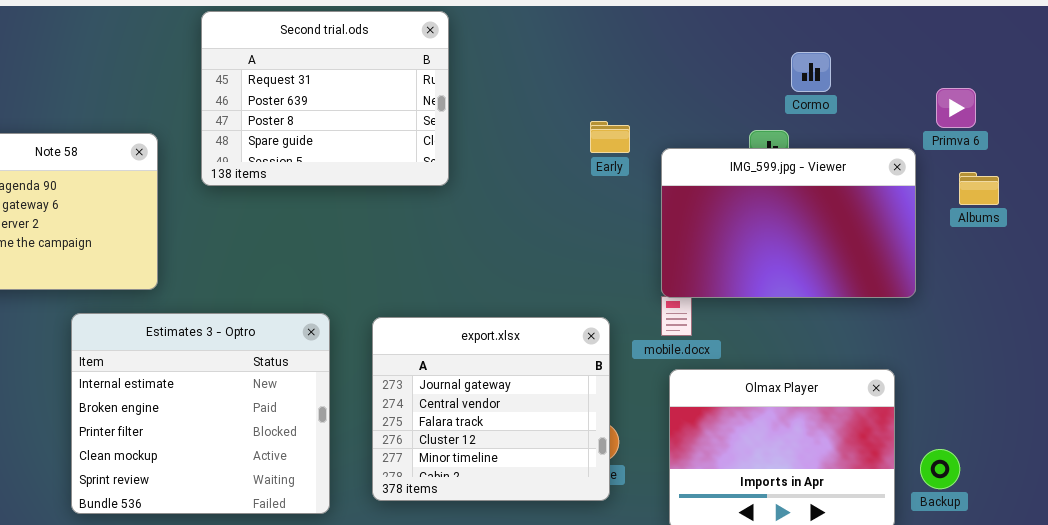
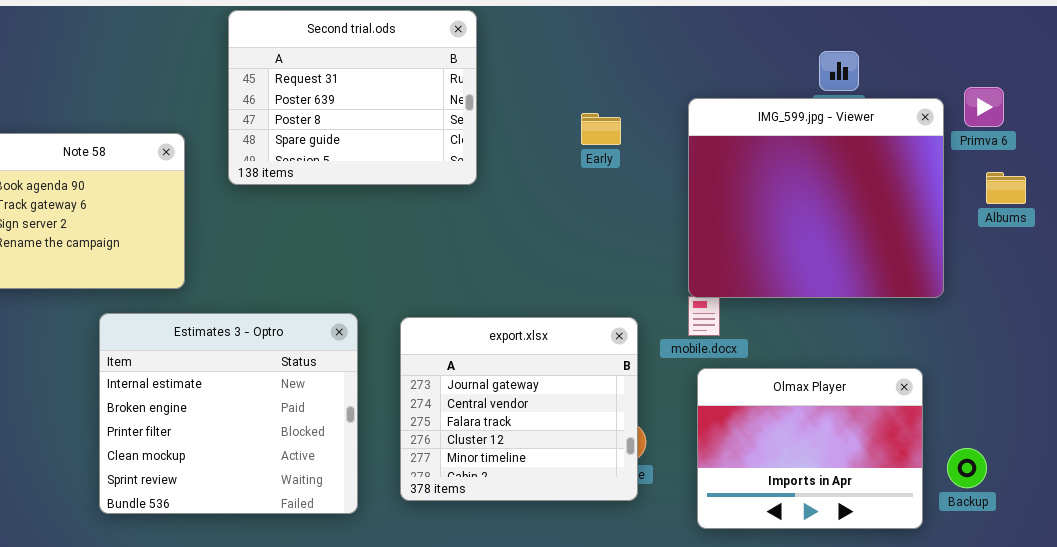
Early: [590,121,630,153] -> [581,113,621,145], moved
IMG_599.jpg - Viewer: [661,148,916,298] -> [688,98,944,298], resized

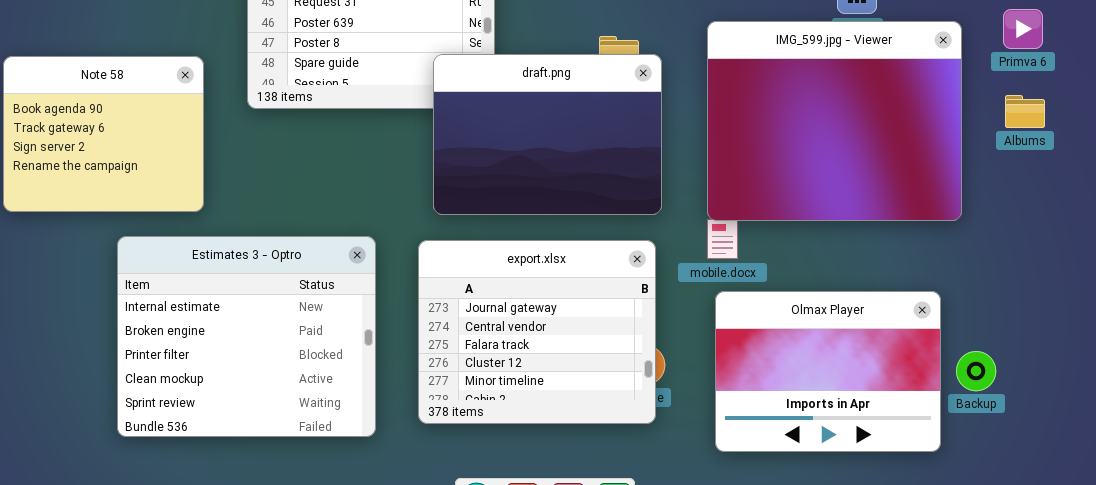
Primva 6: [964,87,1004,127] -> [1003,9,1043,49], moved
draft.png: none -> [433,54,662,215], opened
Backup: [947,448,987,488] -> [956,351,996,391], moved

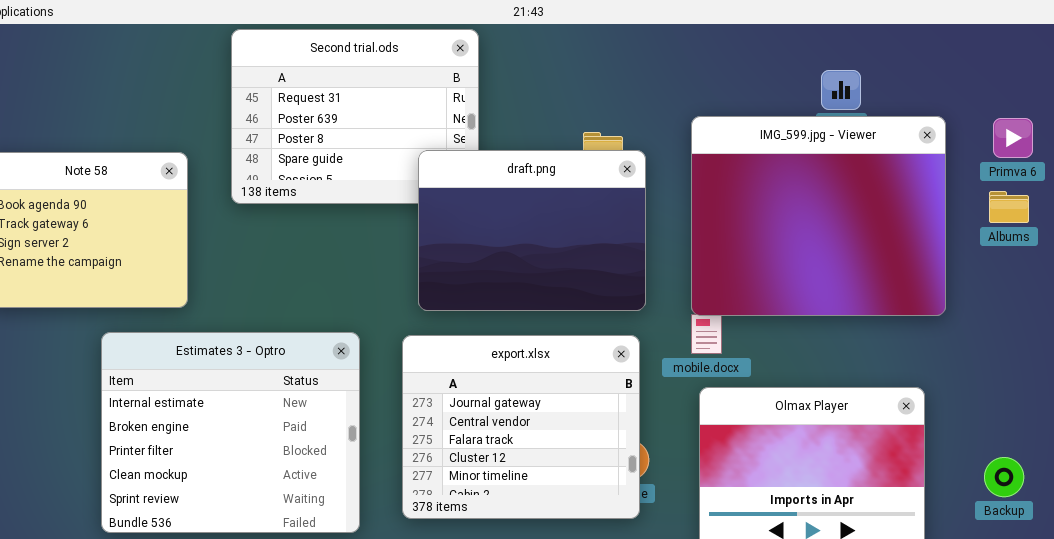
Primva 6: [1003,9,1043,49] -> [993,118,1033,158], moved
Backup: [956,351,996,391] -> [984,457,1024,497], moved

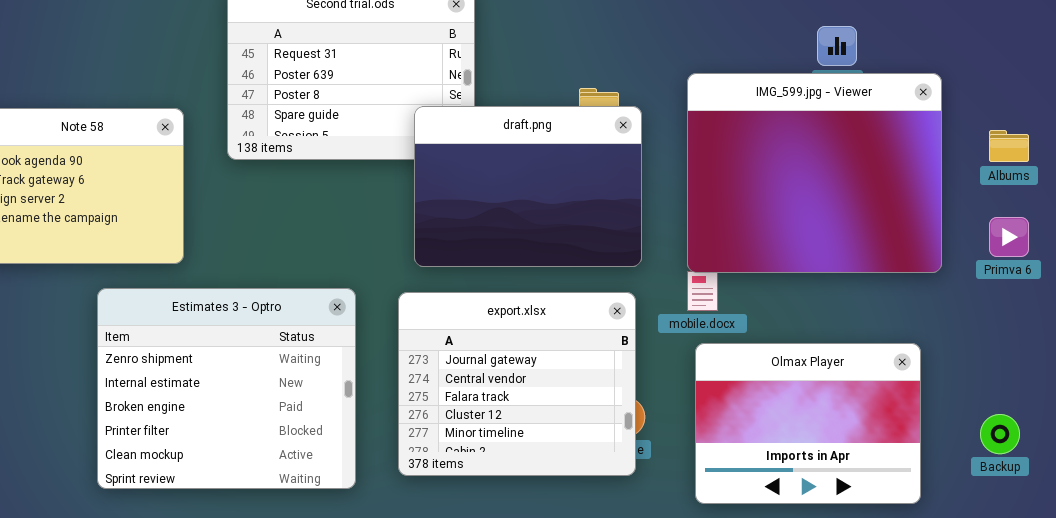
Primva 6: [993,118,1033,158] -> [989,217,1029,257], moved
Albums: [989,191,1029,223] -> [989,130,1029,162], moved
Estimates 3 - Optro: [101,332,360,533] -> [97,288,356,489], scrolled up 1 row

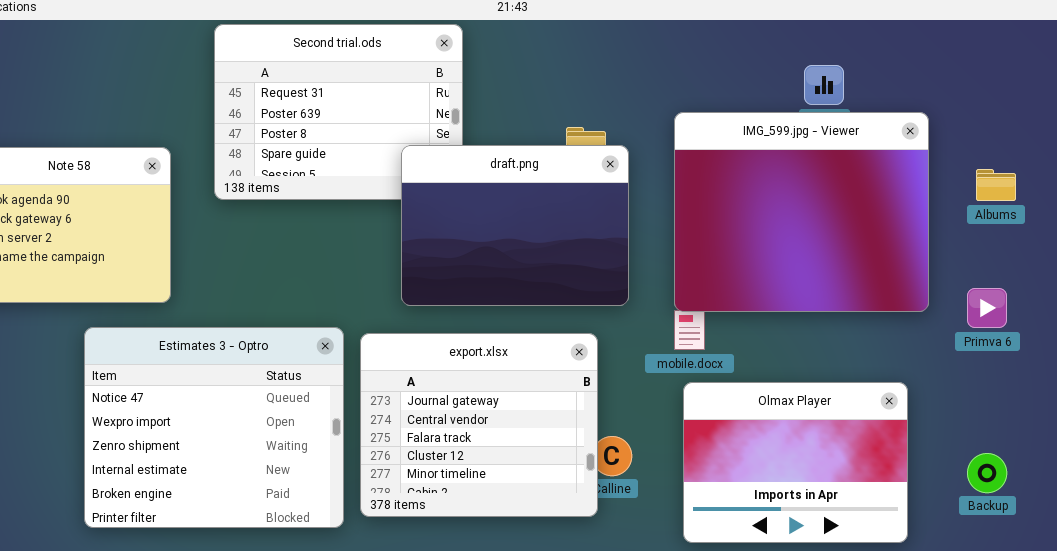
Primva 6: [989,217,1029,257] -> [967,288,1007,328], moved
Estimates 3 - Optro: [97,288,356,489] -> [84,327,344,528], scrolled up 2 rows
export.xlsx: [398,292,636,476] -> [360,333,598,517], moved

